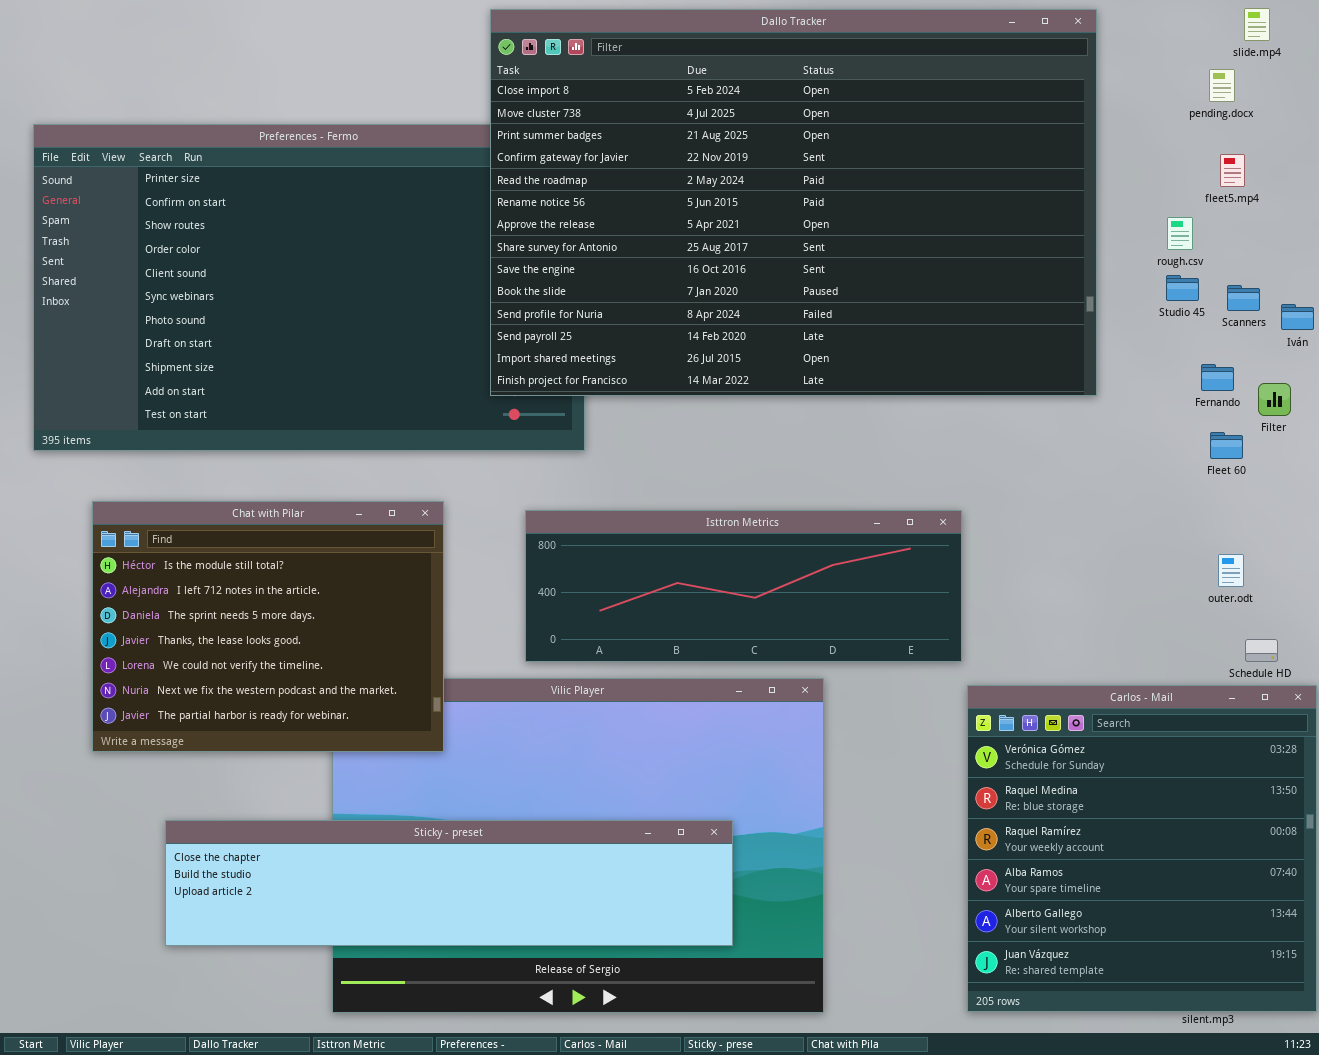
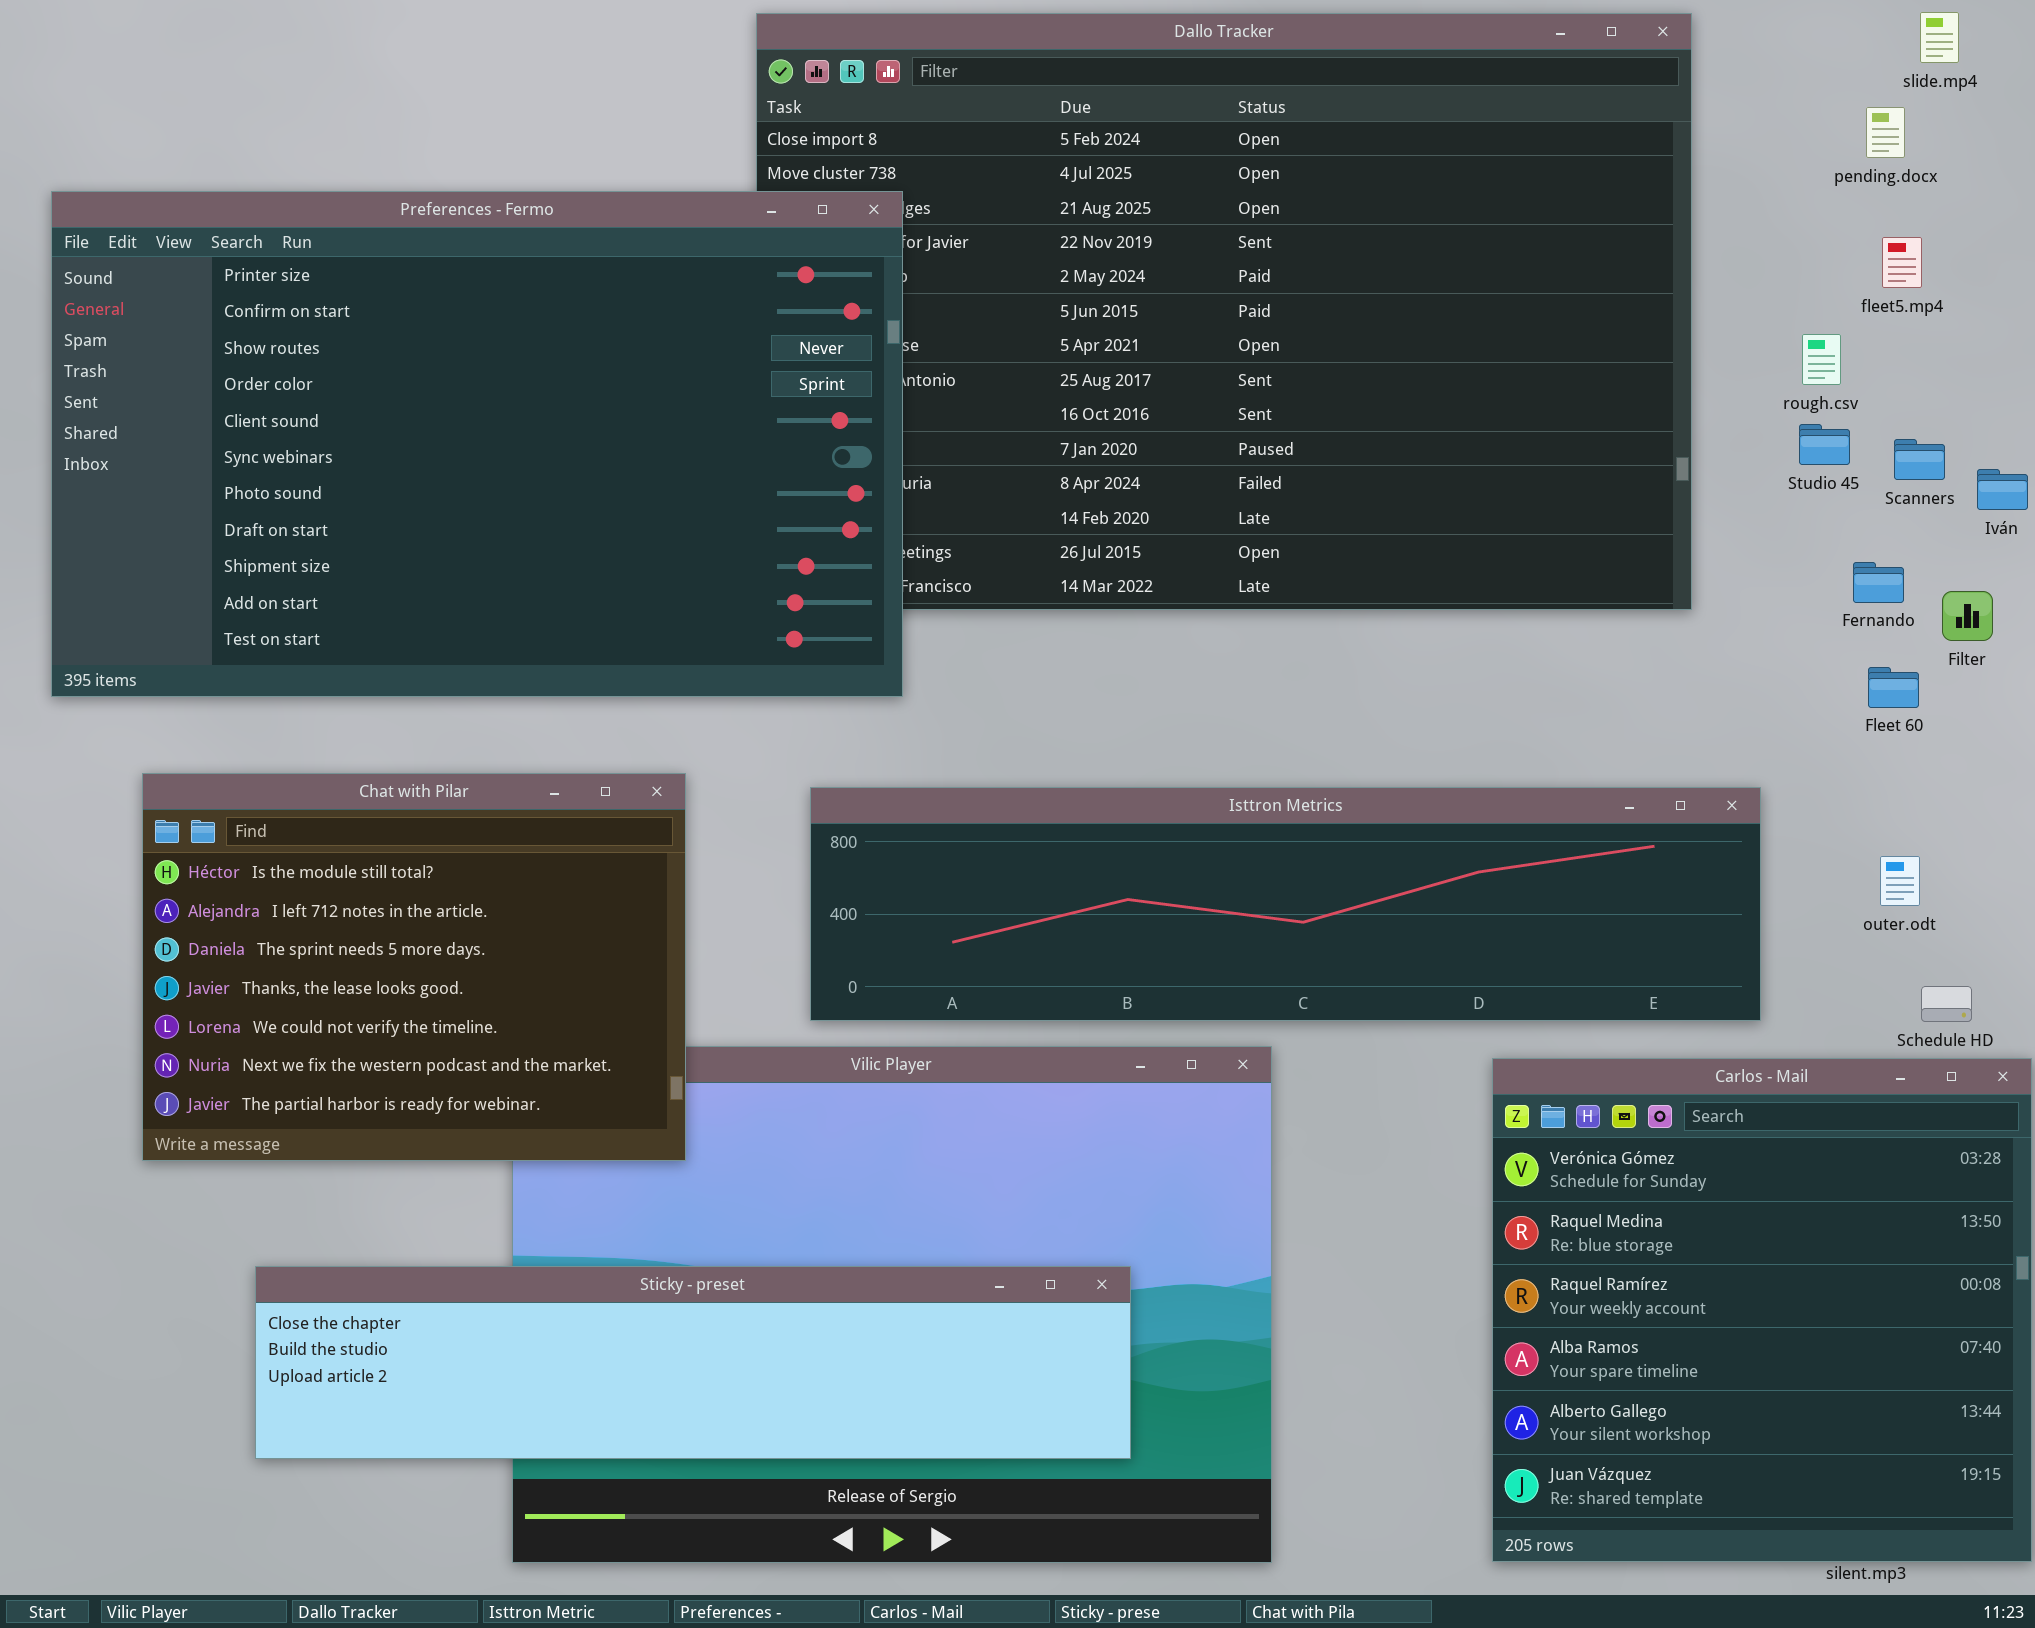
Preferences - Fermo: [33,124,585,451] -> [51,191,903,697], raised
Isttron Metrics: [525,510,962,662] -> [810,787,1761,1021], resized

